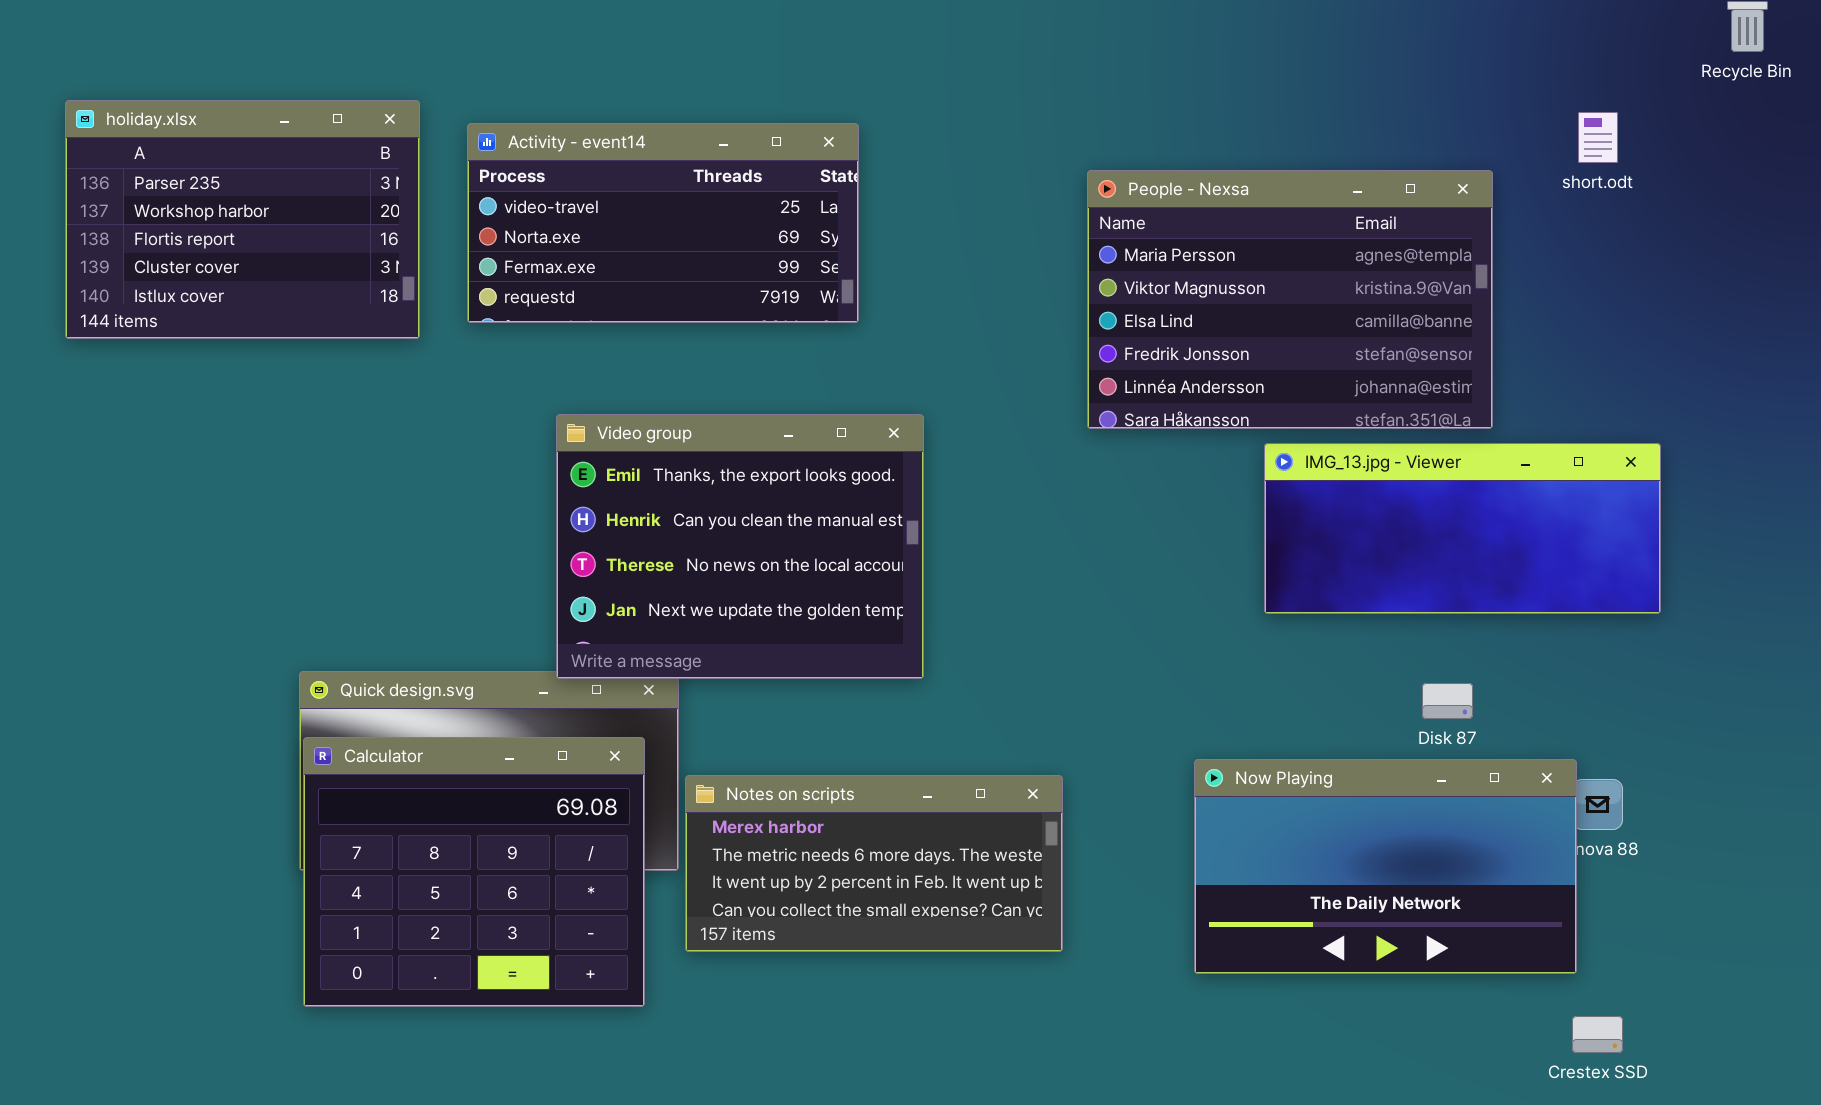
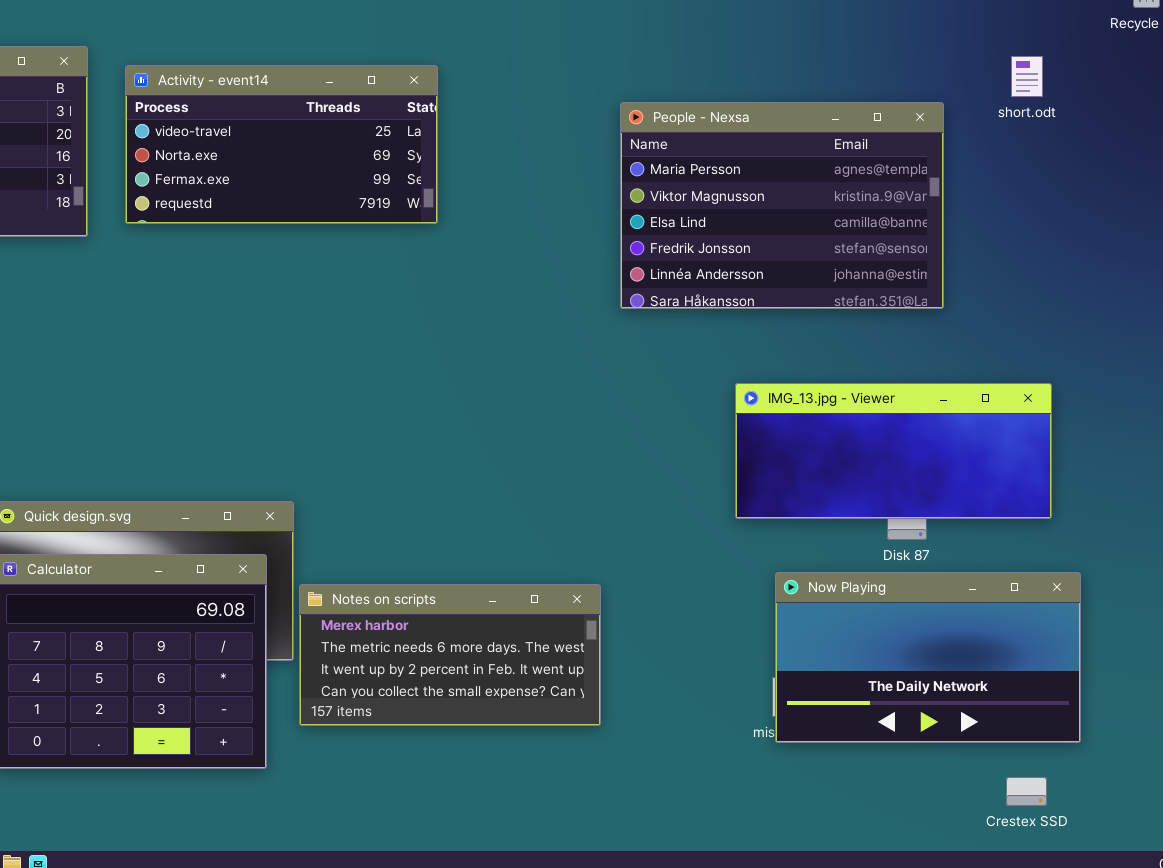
Video group: [556,414,924,679] -> none, closed
IMG_13.jpg - Viewer: [1264,443,1661,614] -> [735,383,1052,519], moved
Now Playing: [1194,759,1577,974] -> [775,572,1081,743], moved

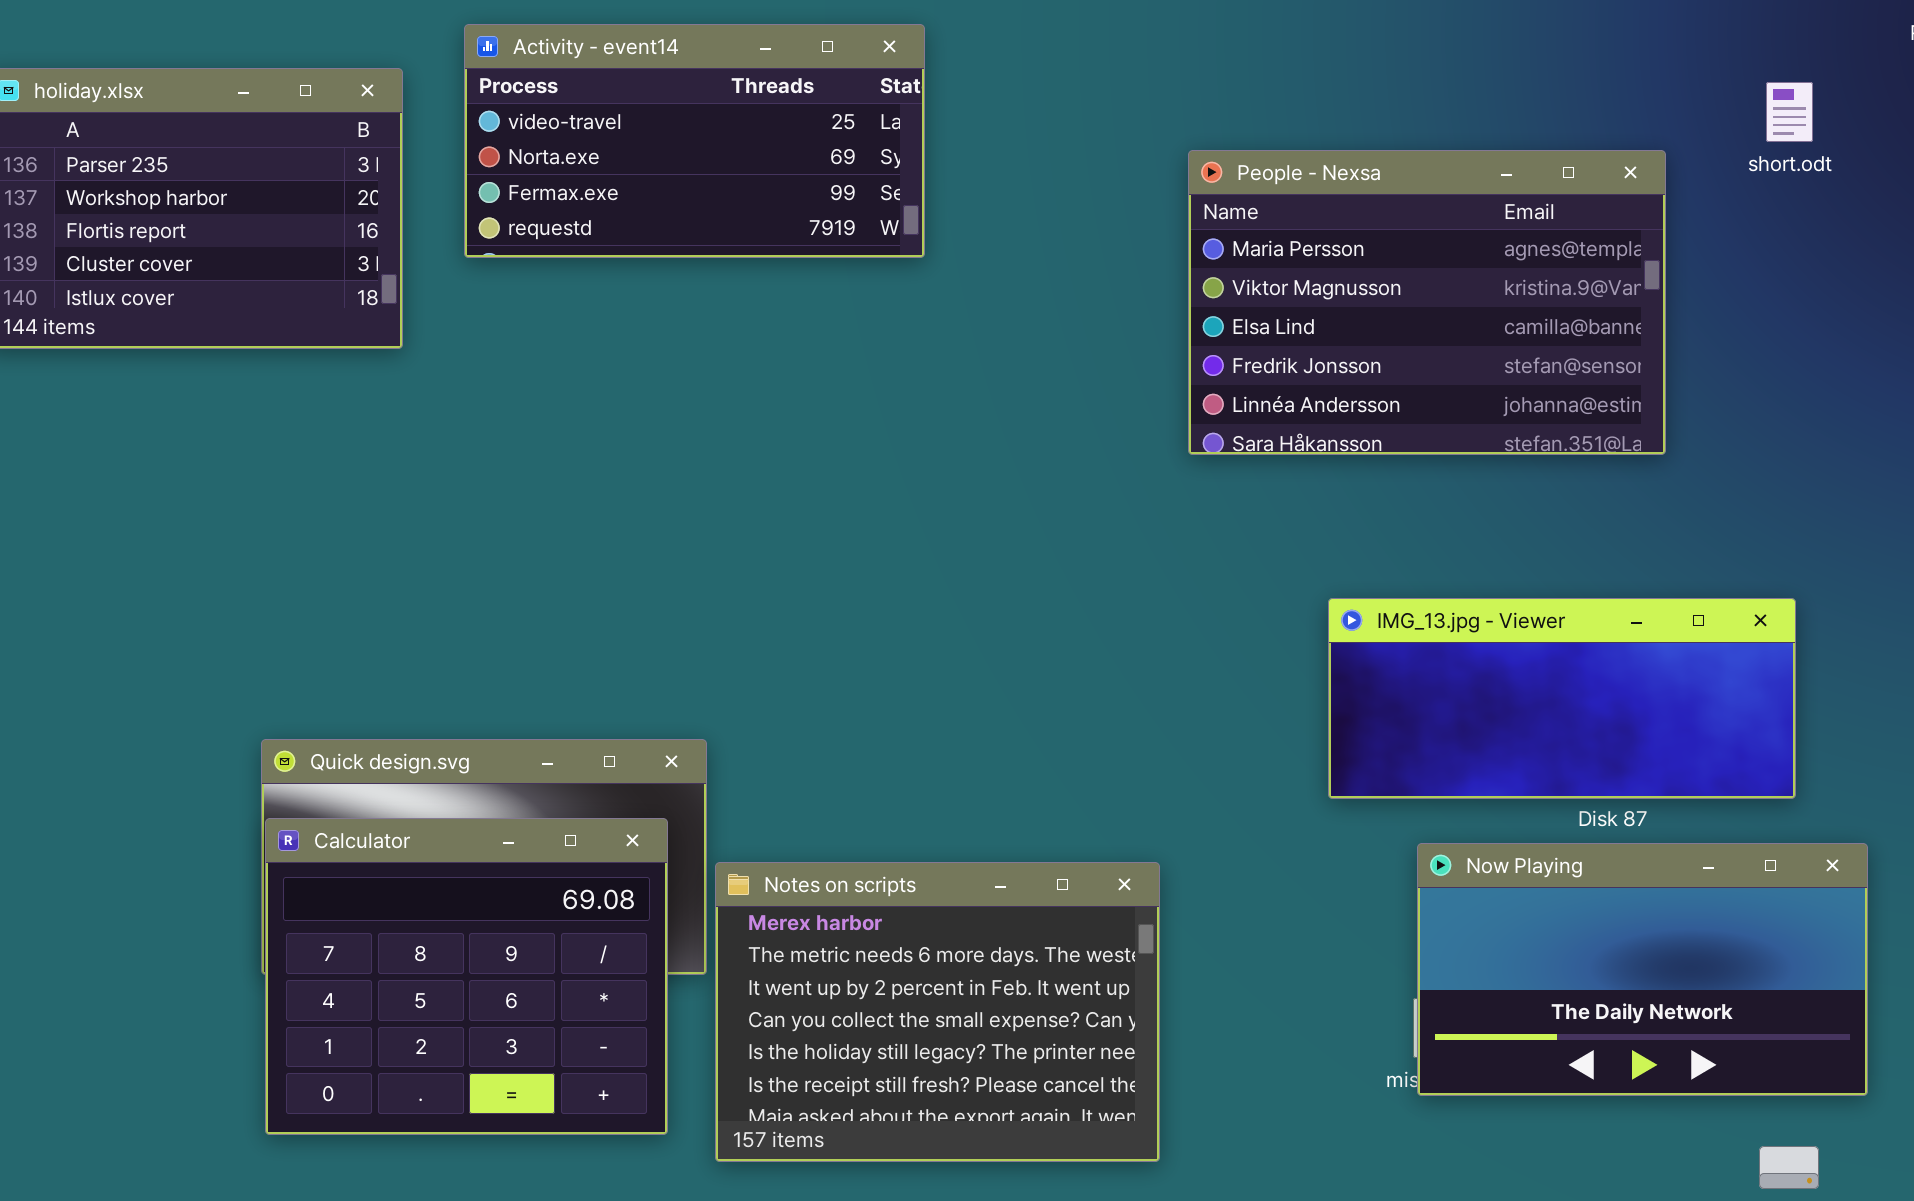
Activity - event14: [125,65,438,224] -> [464,24,925,258], moved
IMG_13.jpg - Viewer: [735,383,1052,519] -> [1328,598,1796,799], moved
Notes on scripts: [299,584,601,726] -> [715,862,1160,1162], resized

